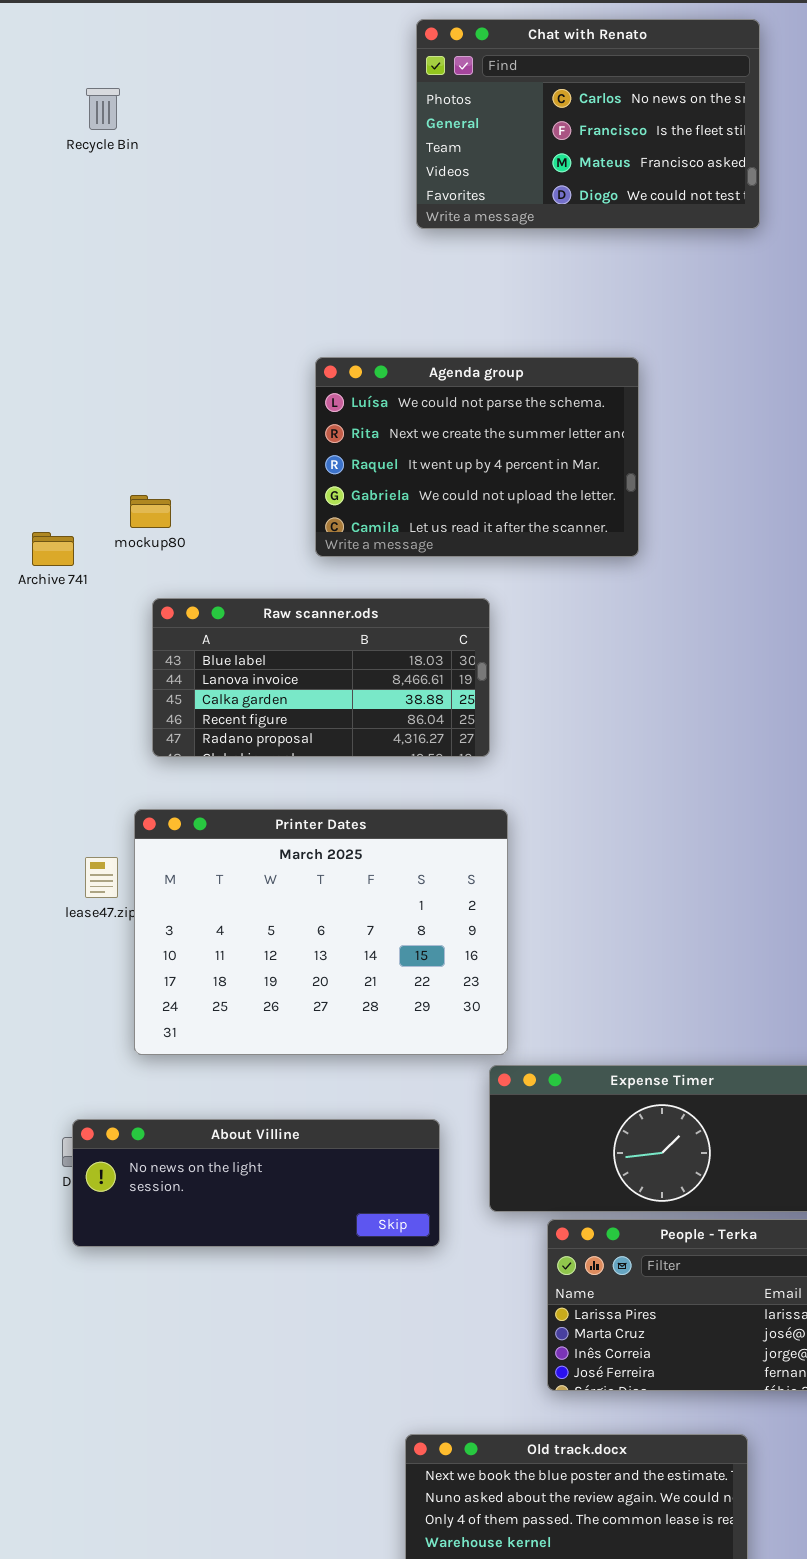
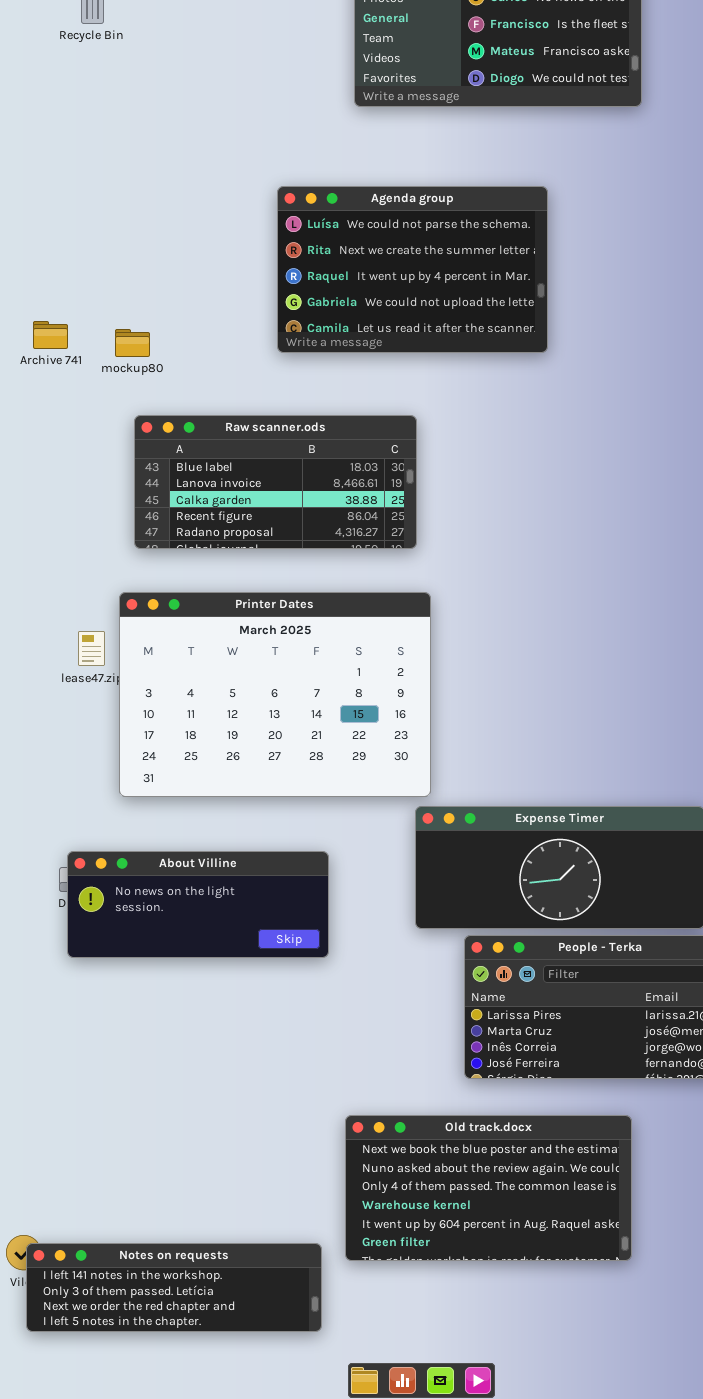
Agenda group: [315,357,639,557] -> [277,186,548,353], moved
Archive 741: [32,532,74,566] -> [33,321,68,349], moved
About Villine: [72,1119,440,1247] -> [67,851,329,958], resized

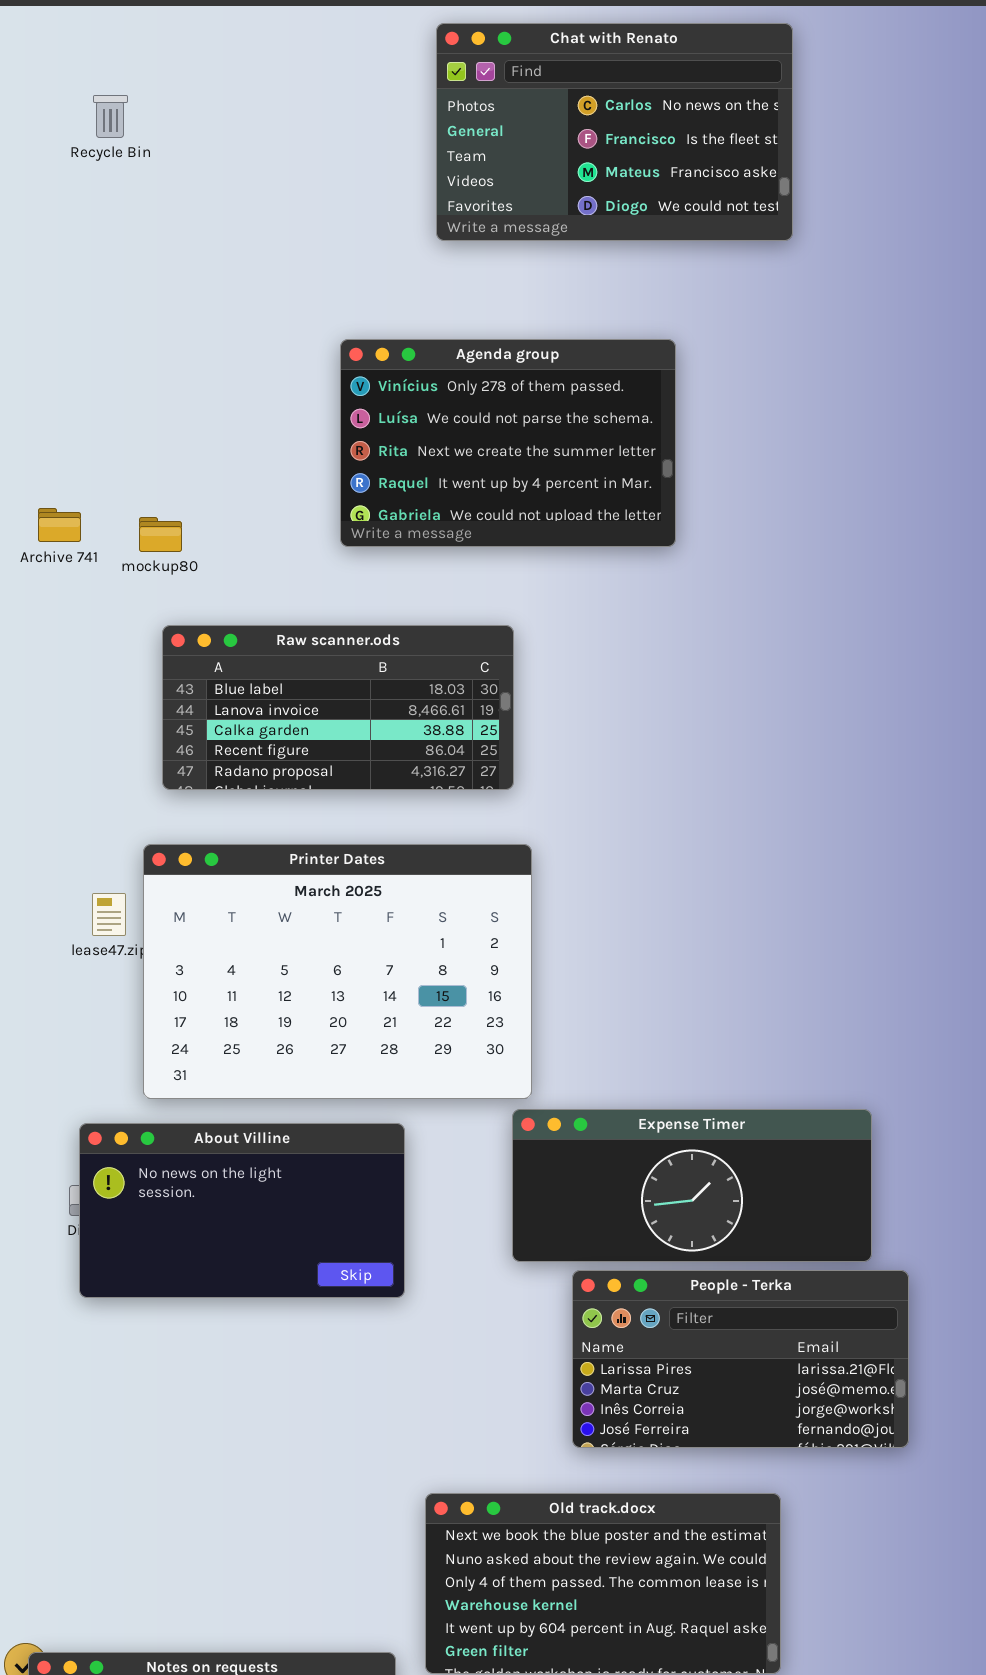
Agenda group: [277,186,548,353] -> [340,339,676,547], scrolled up 1 row
About Villine: [67,851,329,958] -> [79,1123,405,1298], resized

